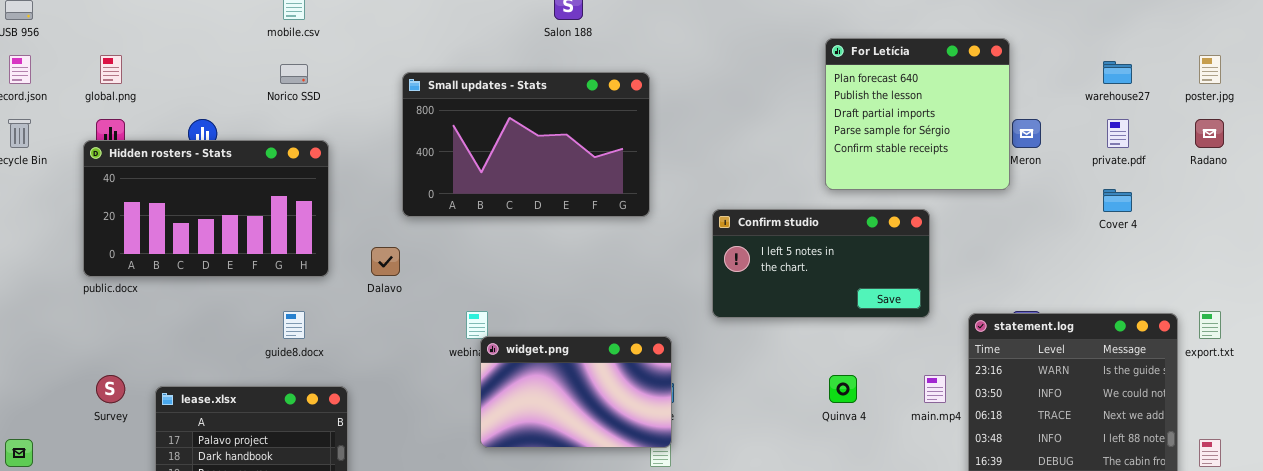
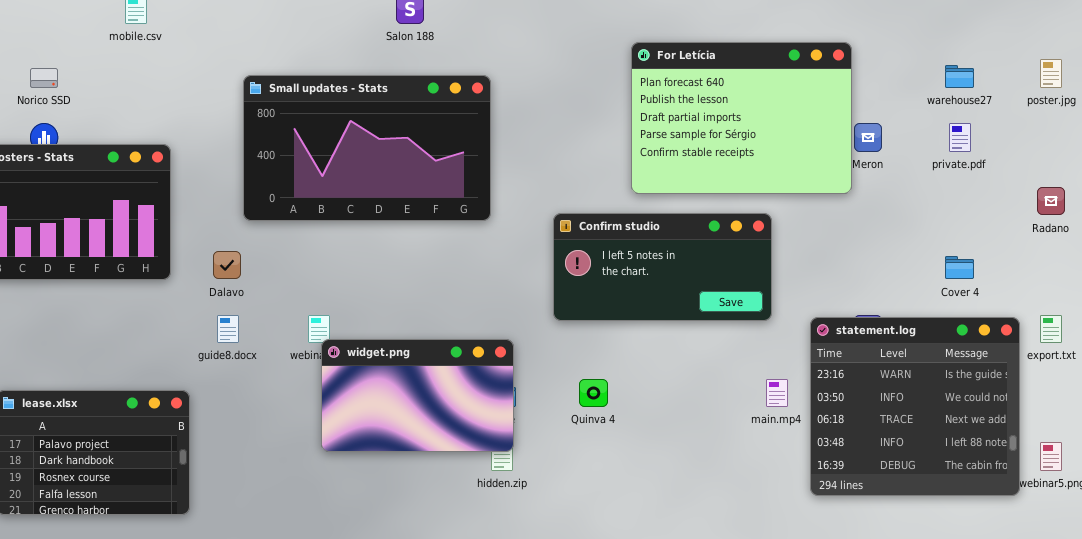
For Letícia: [825,38,1010,190] -> [631,42,852,194], resized
Norico SSD: [280,64,308,84] -> [30,68,58,88], moved
Radano: [1195,119,1224,148] -> [1037,187,1065,215], moved
Cover 4: [1103,189,1132,212] -> [945,256,974,279], moved
guide8.docx: [283,311,305,339] -> [217,315,239,343], moved
Quinva 4: [829,375,857,403] -> [579,379,608,407], moved

